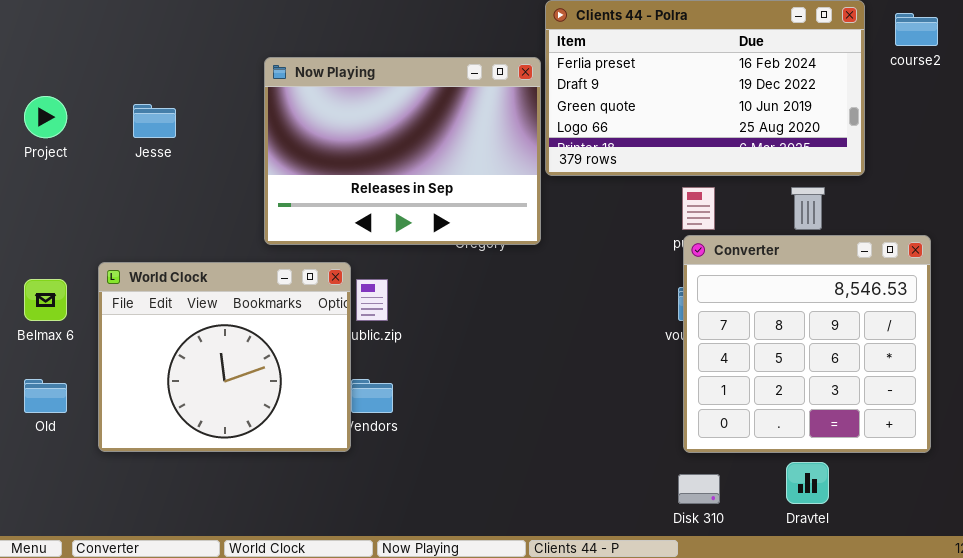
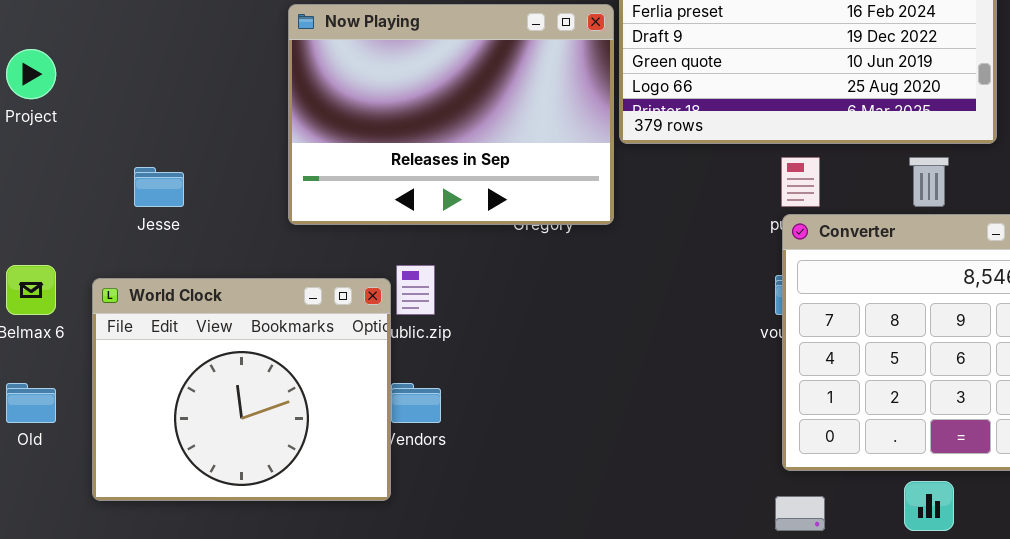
Jesse: [133,104,176,138] -> [134,167,184,207], moved
World Clock: [98,262,351,452] -> [92,278,391,501], moved

